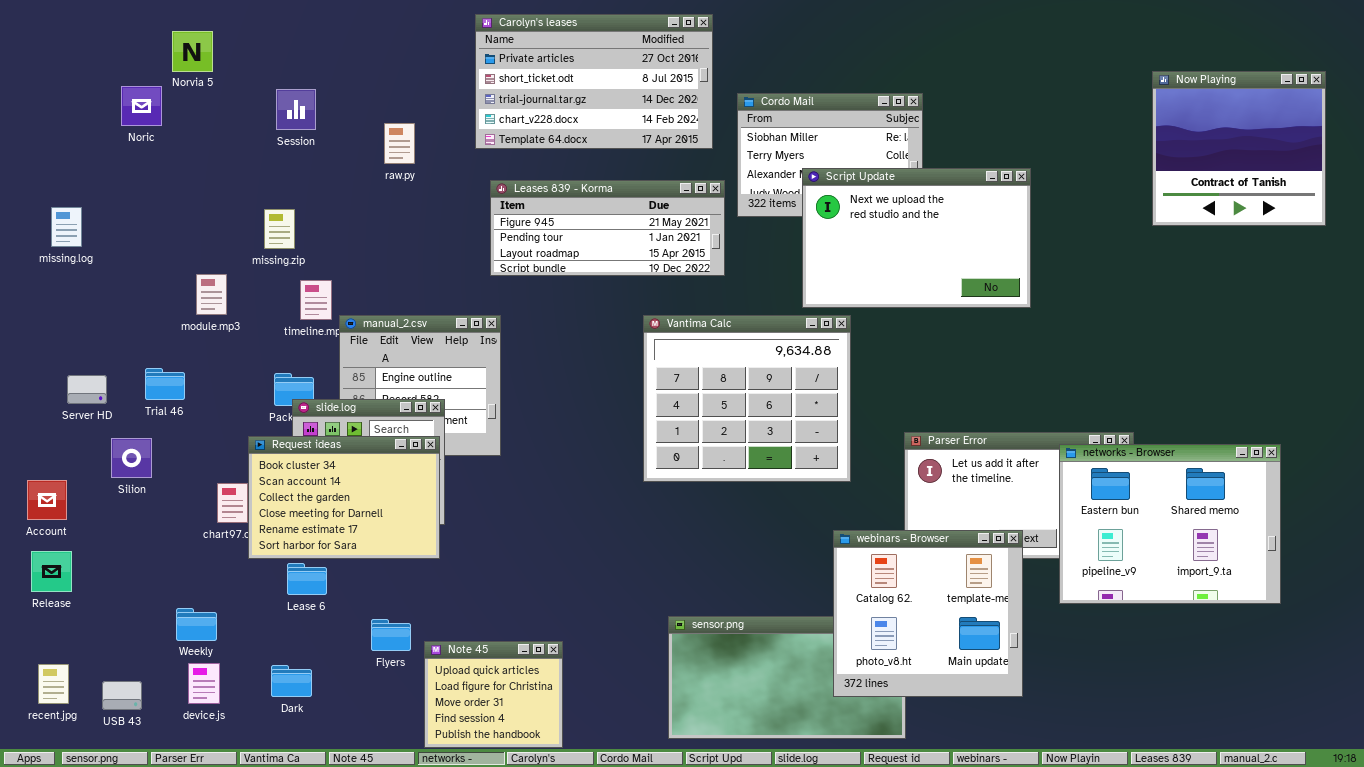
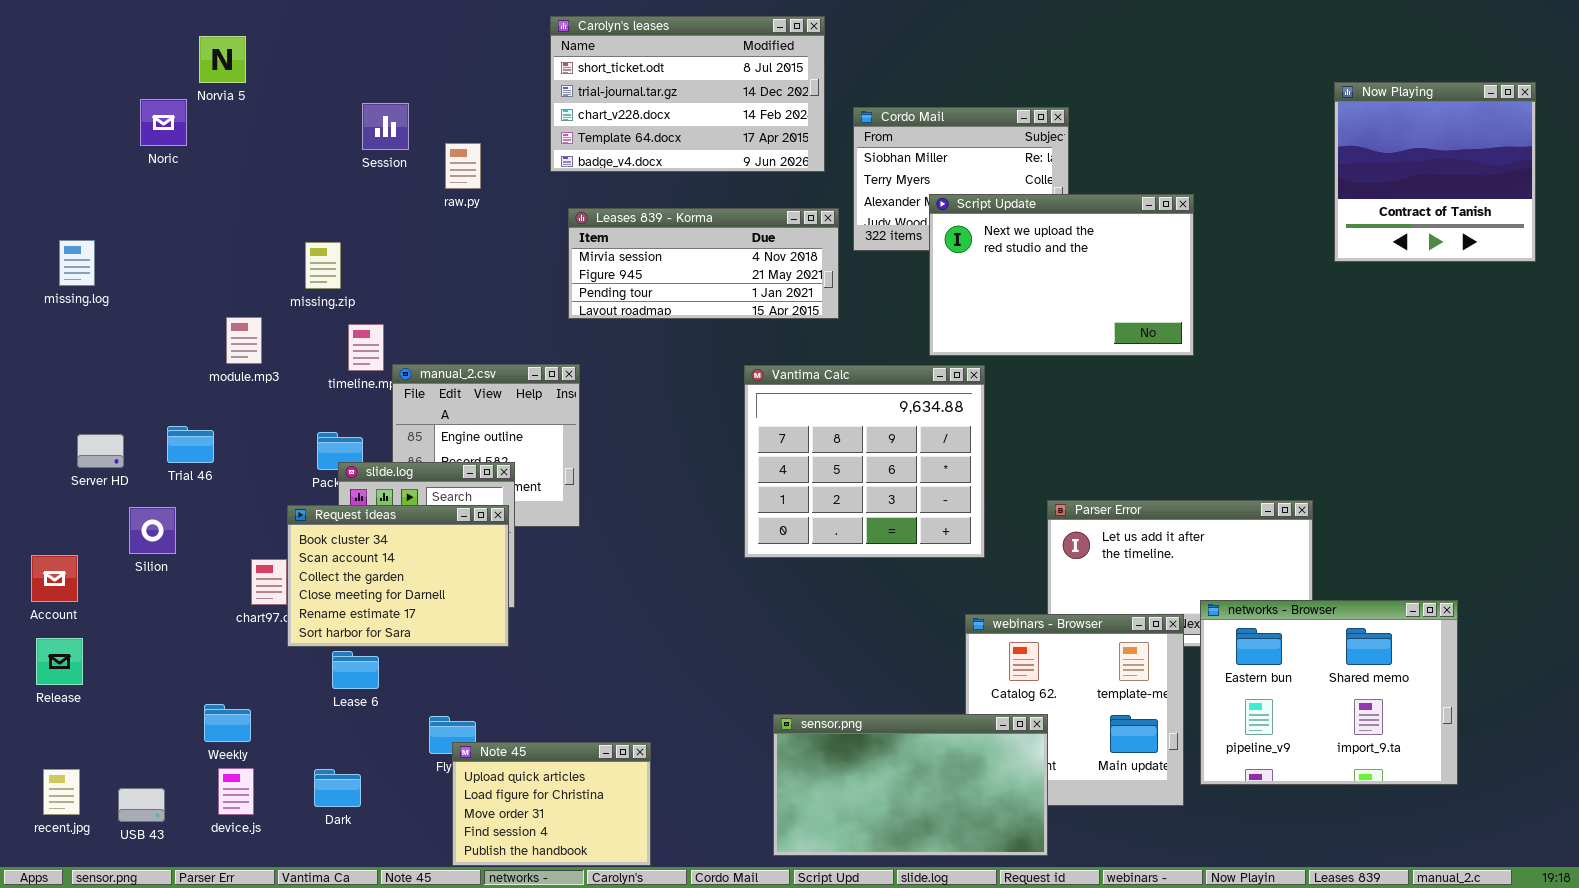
Carolyn's leases: [475,14,713,149] -> [550,16,825,172], scrolled down 1 row
Session: [276,89,316,130] -> [362,103,409,150], moved
Leases 839 - Korma: [490,180,725,276] -> [568,208,839,319], scrolled up 1 row
networks - Browser: [1059,444,1281,604] -> [1200,600,1458,785], moved
sensor.png: [668,616,906,739] -> [773,714,1048,856], raised
Note 45: [424,641,563,748] -> [452,742,651,866], resized

